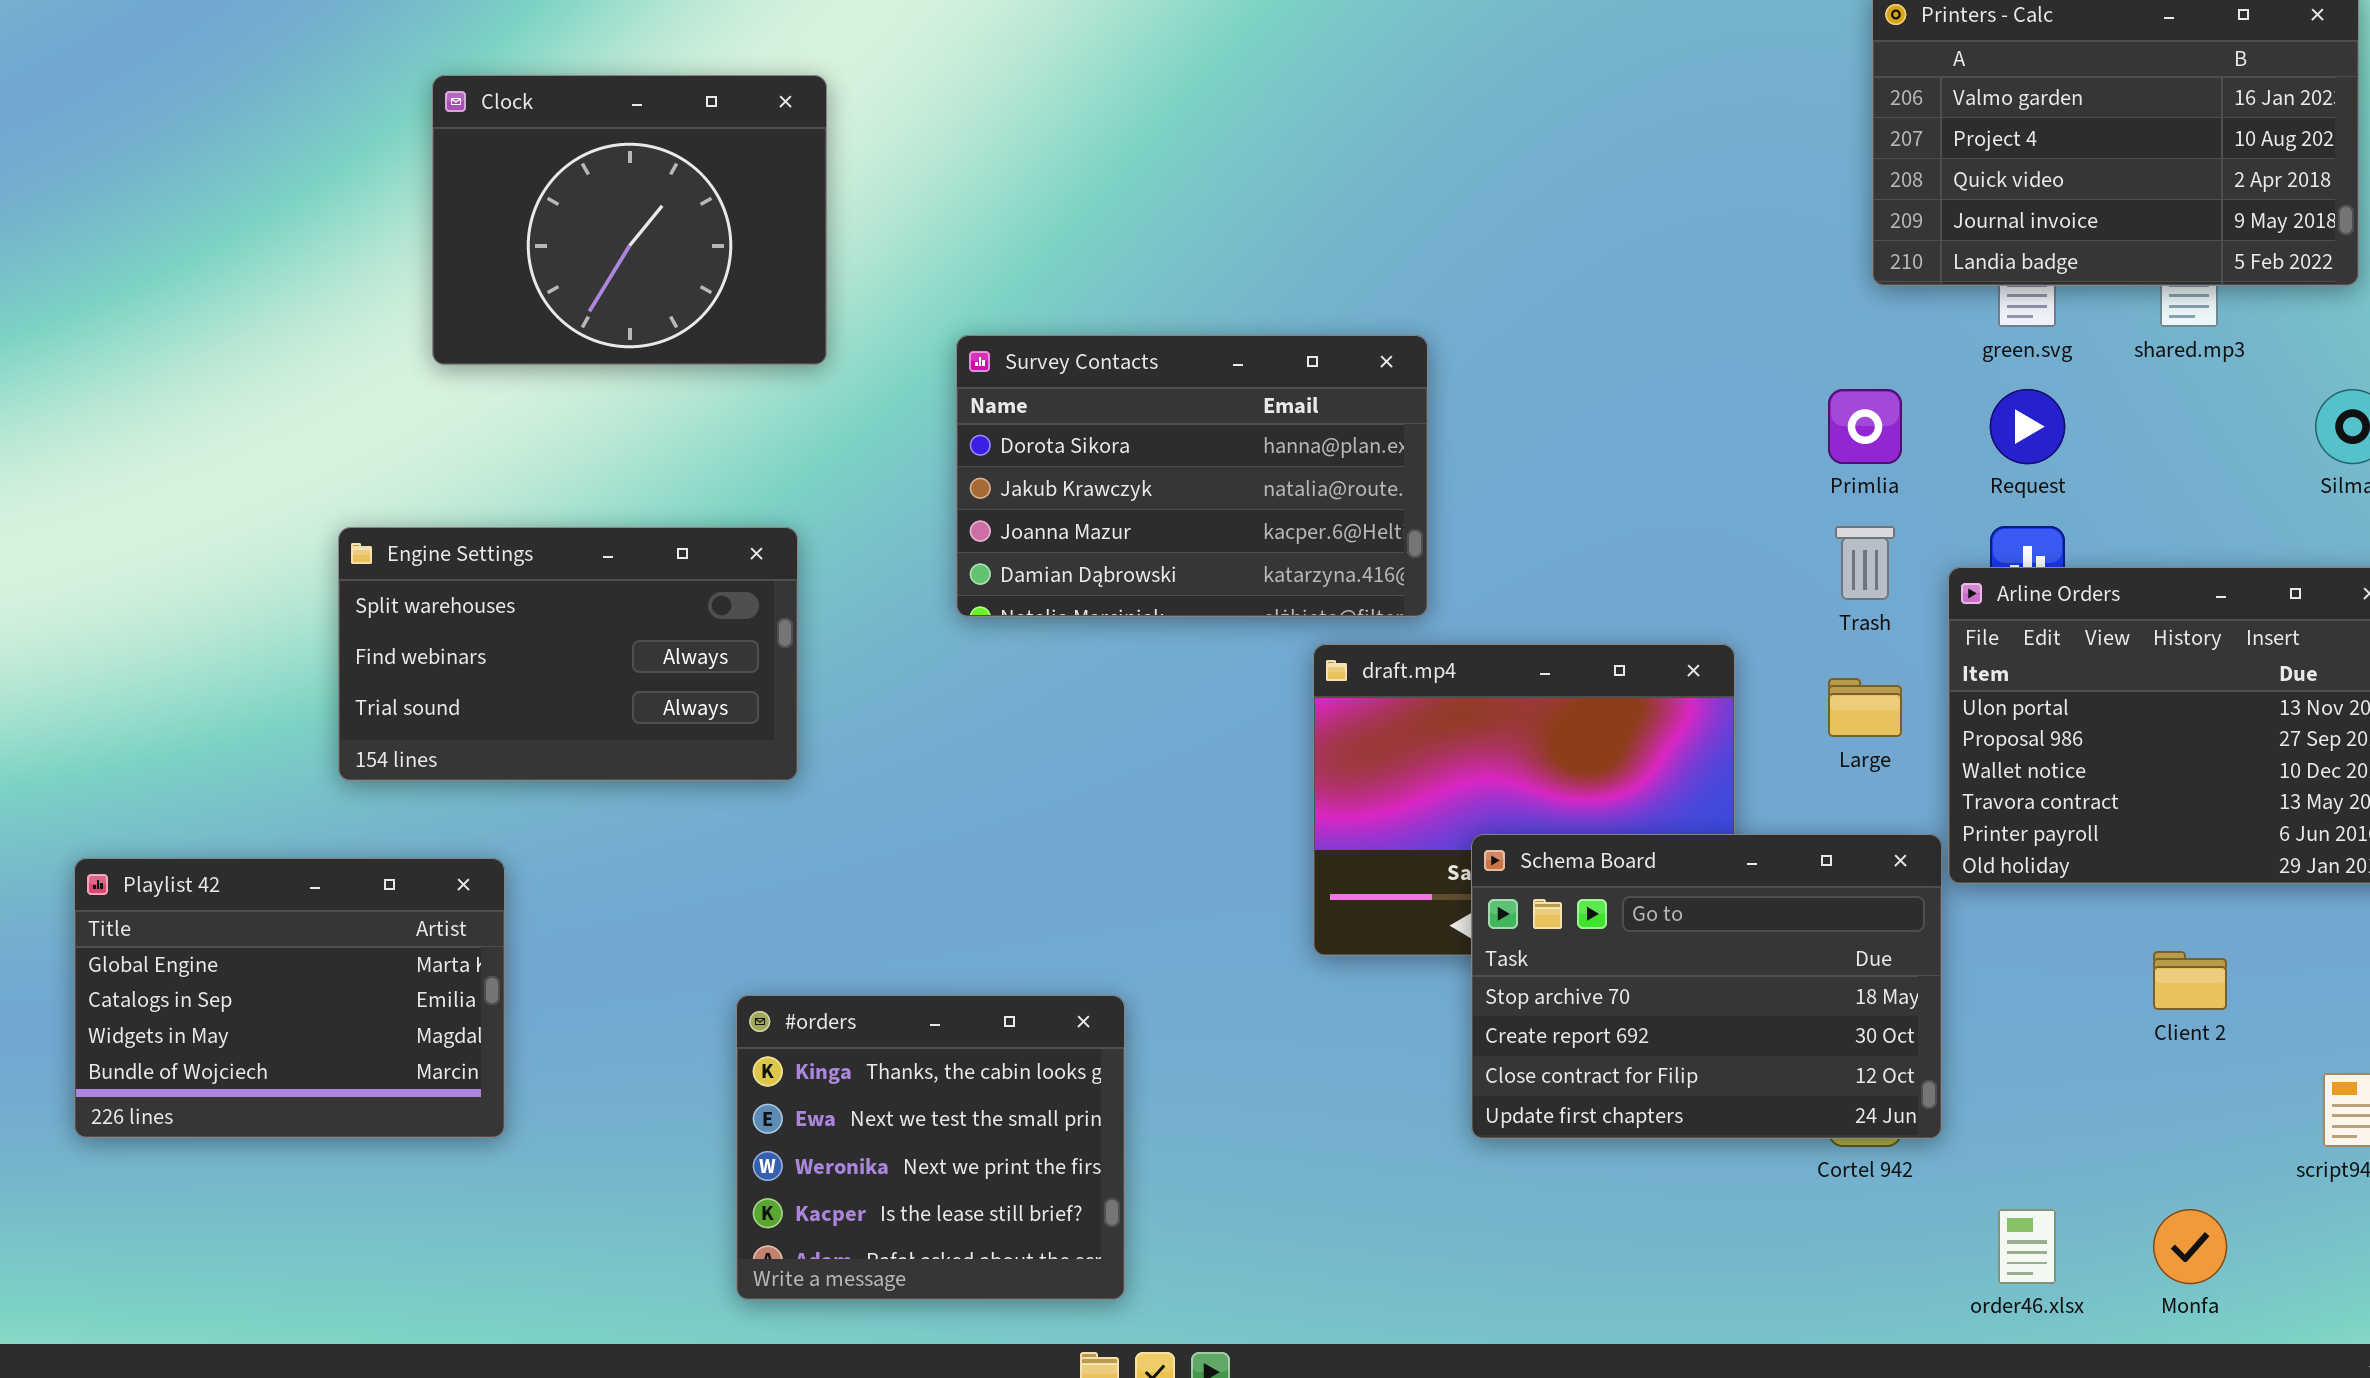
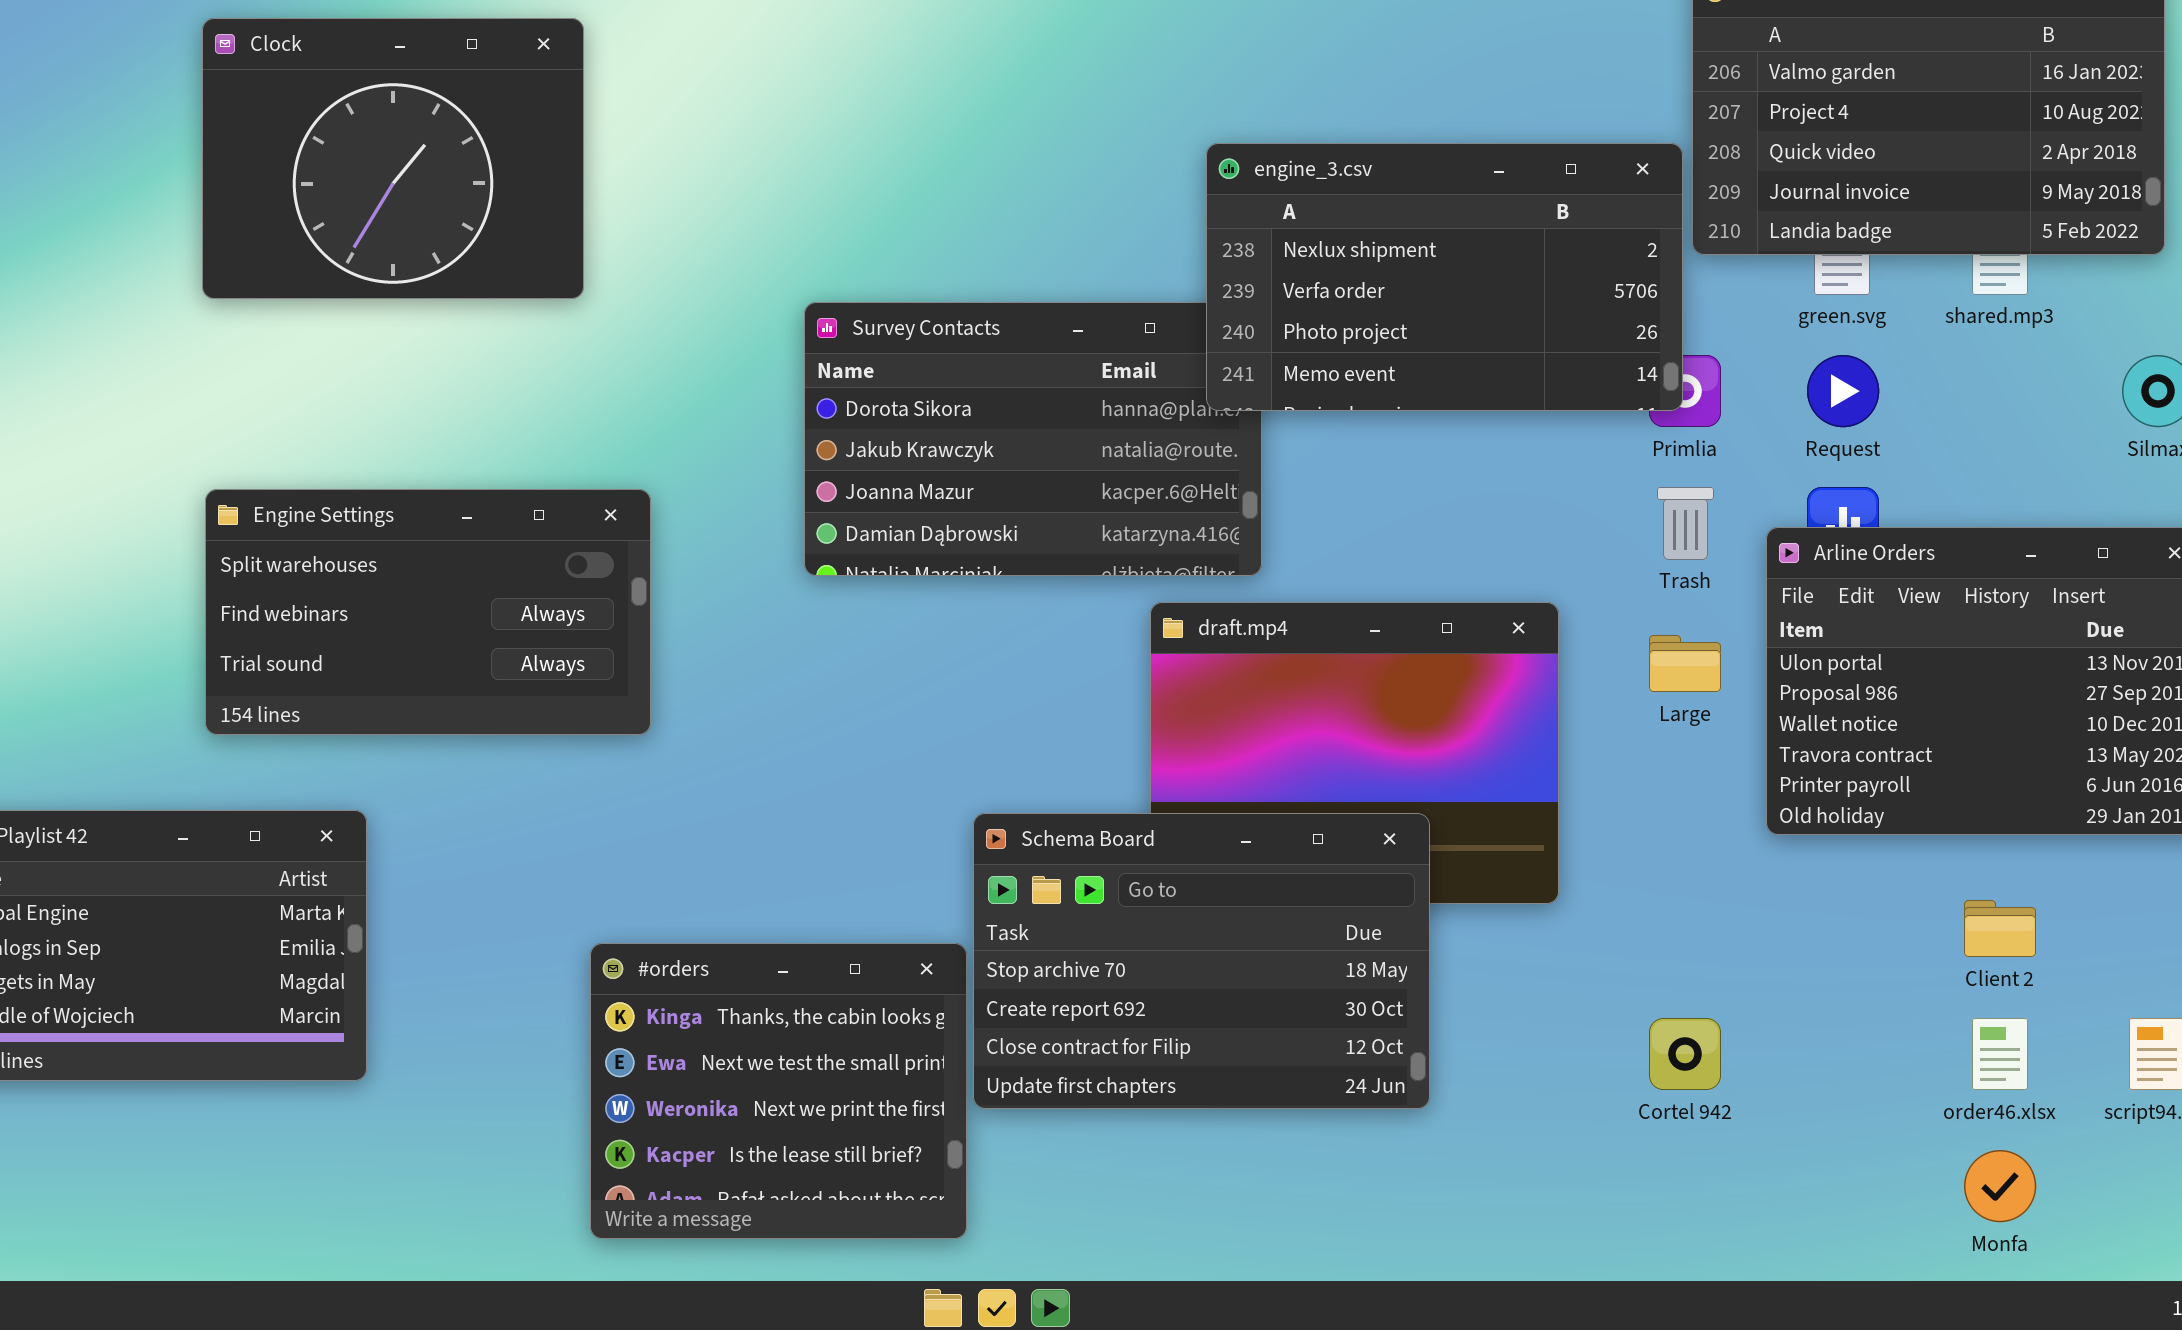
Clock: [432,75,827,365] -> [202,18,584,299], moved
engine_3.csv: none -> [1206,143,1683,411], opened
Schema Board: [1471,834,1942,1139] -> [973,813,1430,1109], moved
order46.xlsx: [1998,1209,2056,1284] -> [1972,1018,2028,1090], moved

